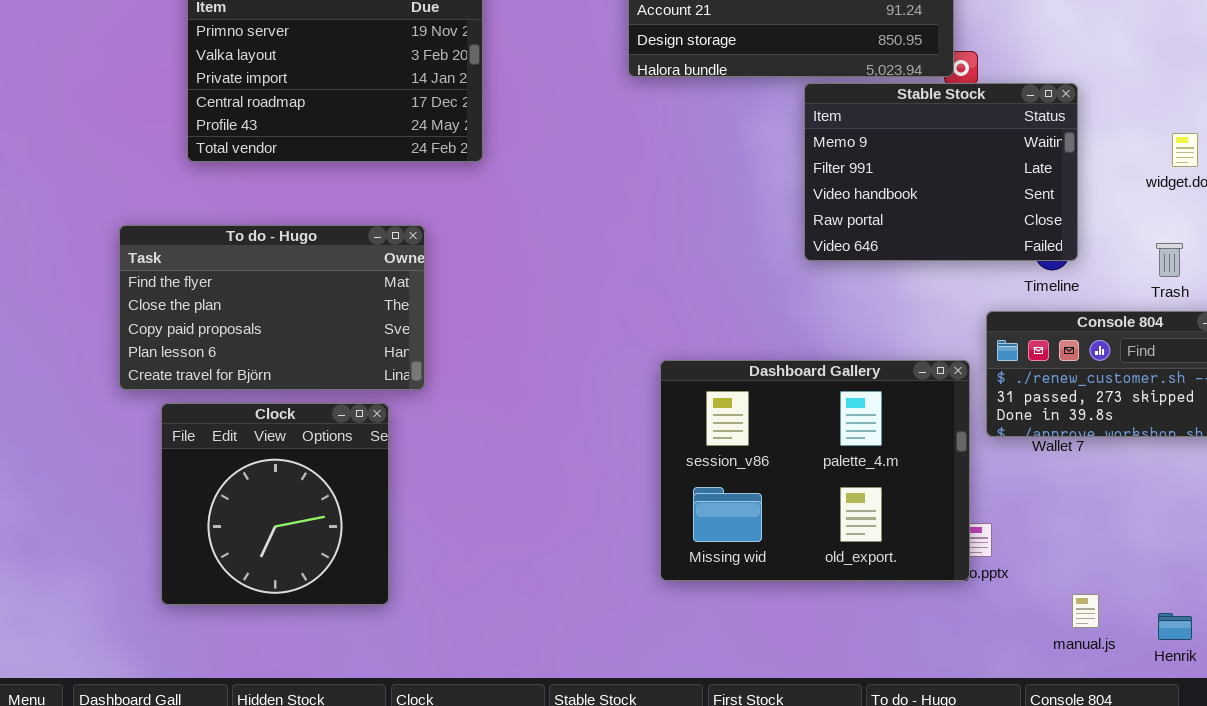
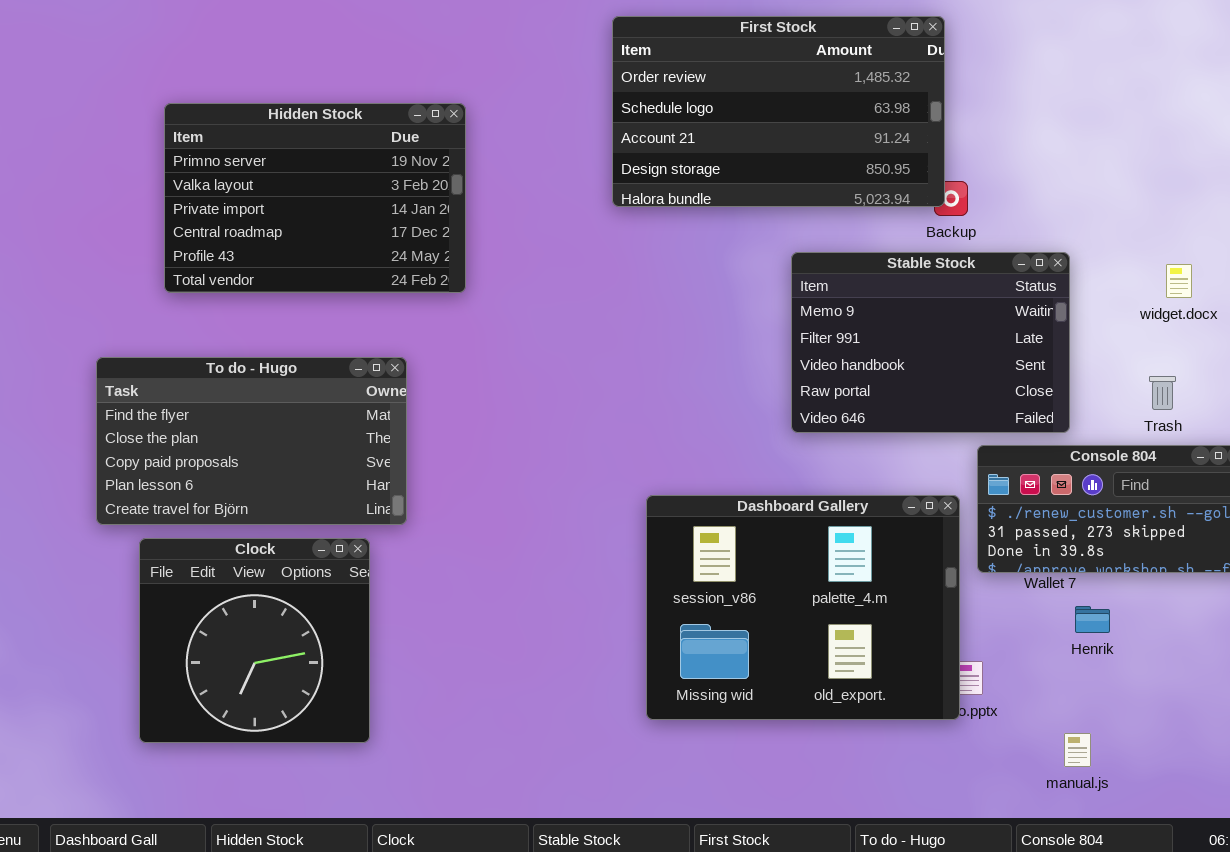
Stable Stock: [804,83,1078,261] -> [791,252,1070,433], moved
Henrik: [1158,613,1192,640] -> [1075,606,1110,633], moved

